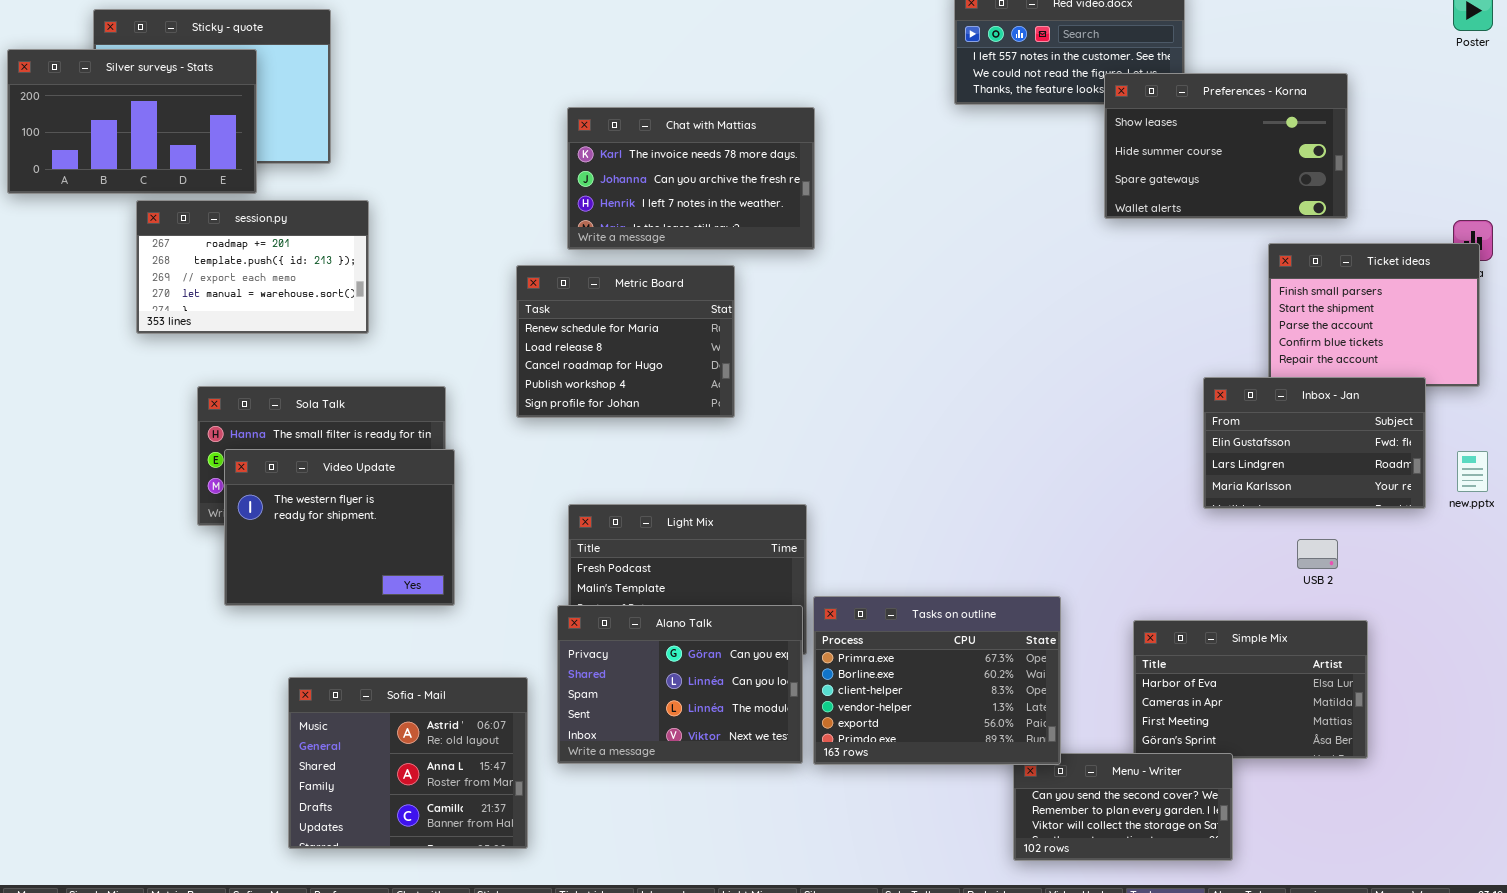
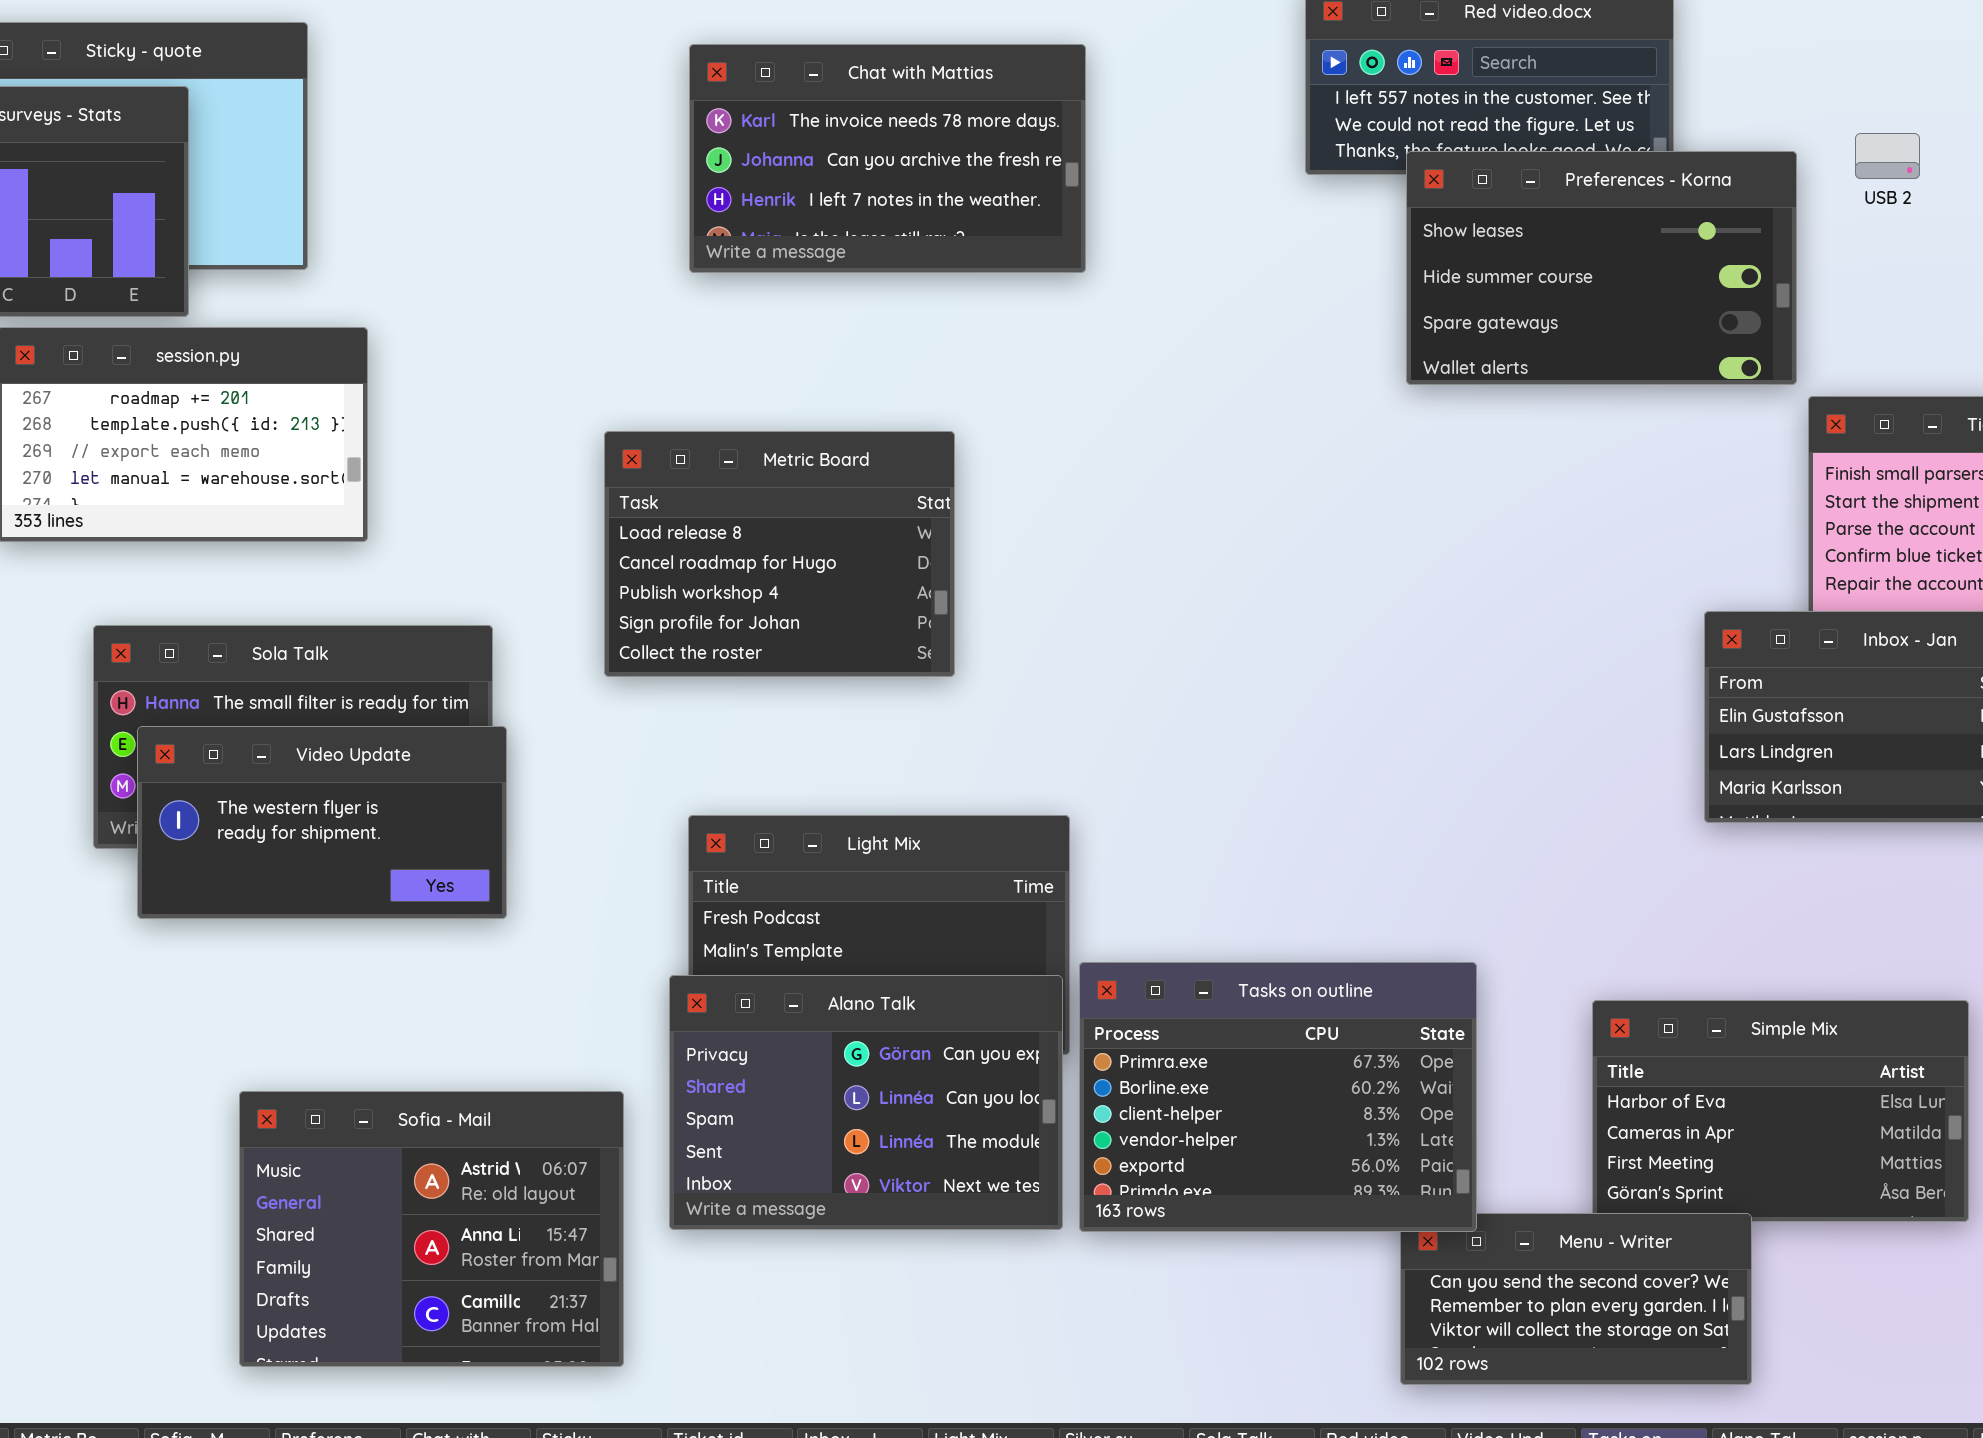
Preferences - Korna: [1104,73,1348,219] -> [1406,151,1797,385], moved
Chat with Mattias: [567,107,815,250] -> [689,44,1086,273], moved
Metric Board: [516,265,735,418] -> [604,431,955,677], scrolled down 1 row
Video Update: [224,449,455,606] -> [137,726,507,919], resized
USB 2: [1297,539,1338,569] -> [1855,133,1920,179], moved

